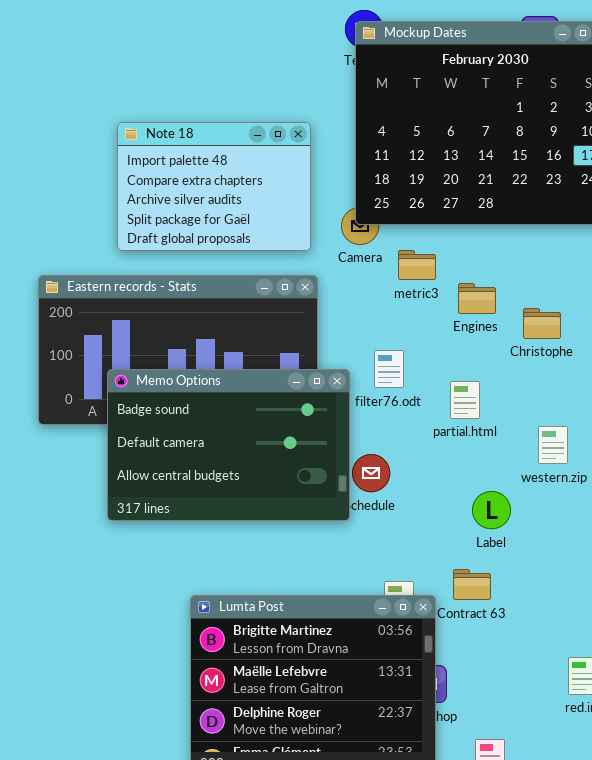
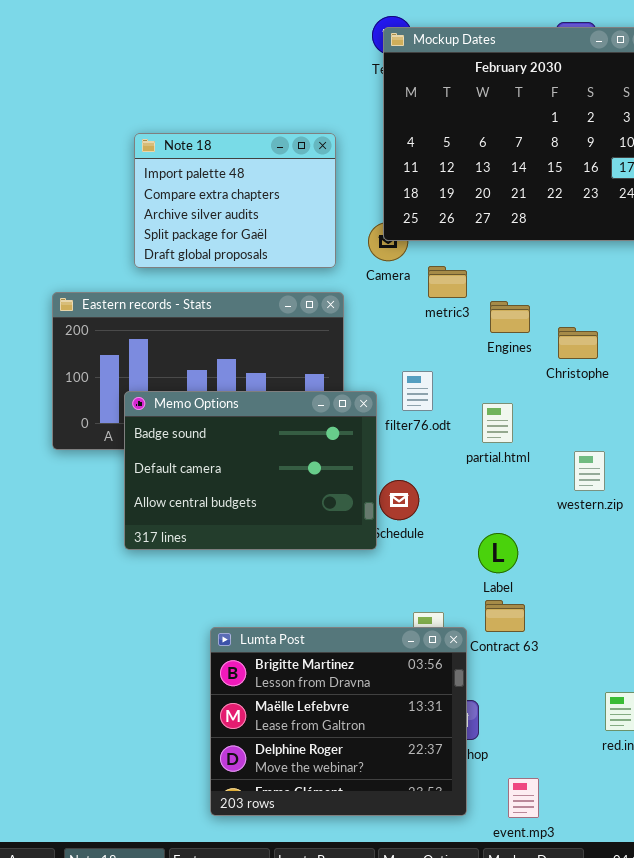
Label: [472,491,511,529] -> [478,533,518,573], moved

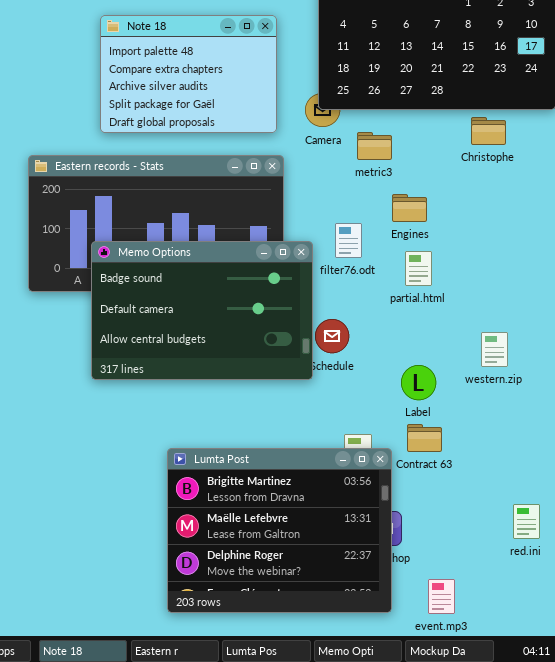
Engines: [490,301,530,333] -> [392,194,427,222], moved
Christophe: [558,327,598,359] -> [471,117,506,145], moved
western.zip: [574,451,605,491] -> [481,332,508,367], moved

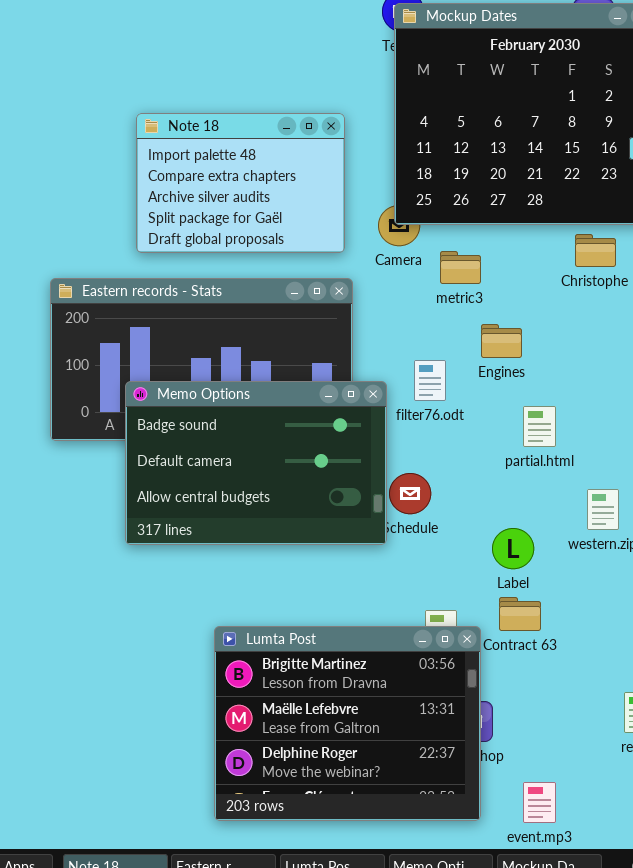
partial.html: [405,251,432,286] -> [523,406,556,447], moved

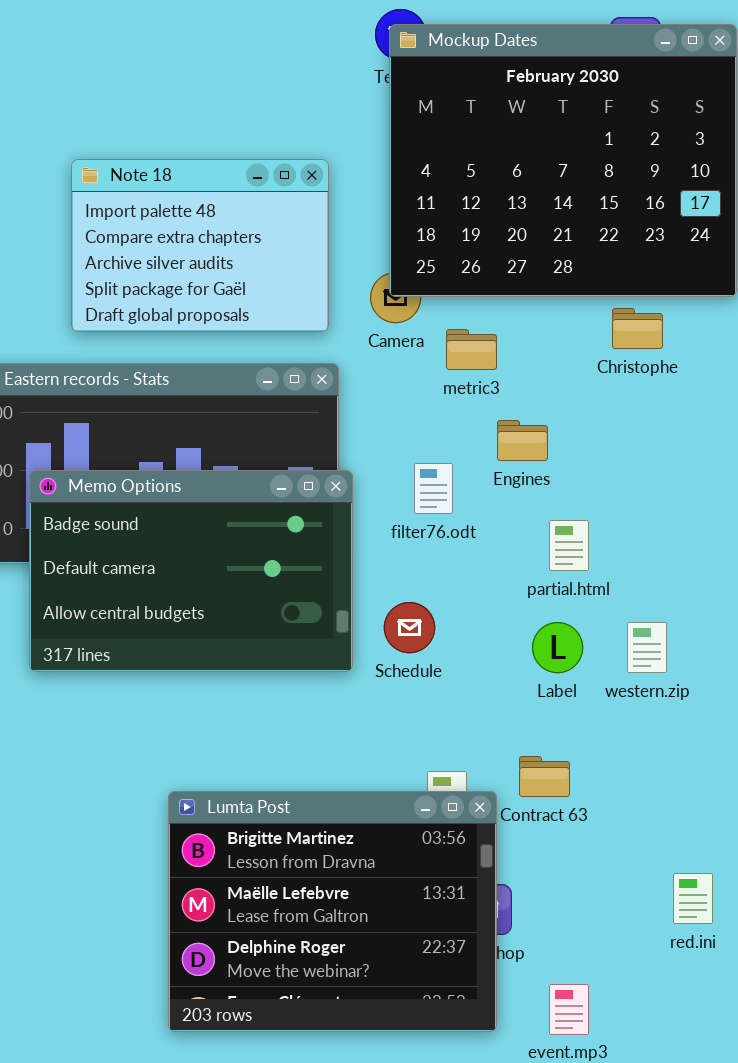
Memo Options: [125,381,387,545] -> [29,470,353,672], moved
Label: [492,528,534,569] -> [532,622,583,673], moved

